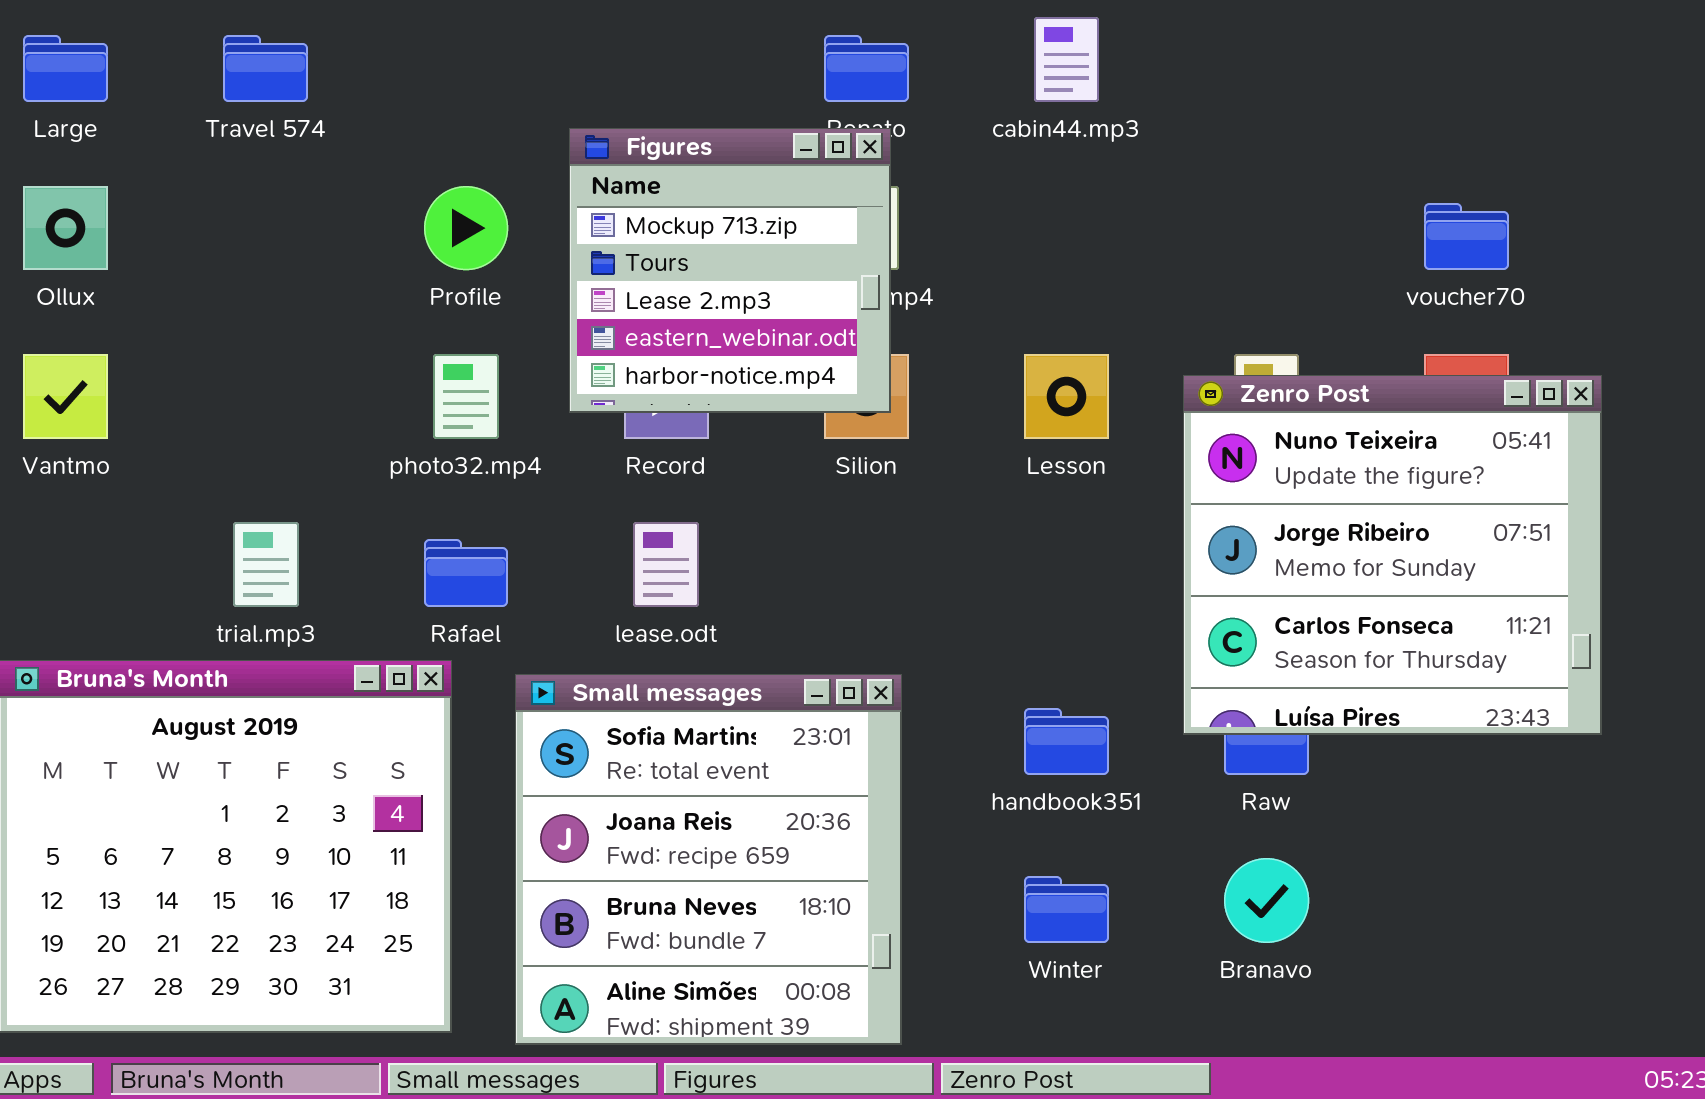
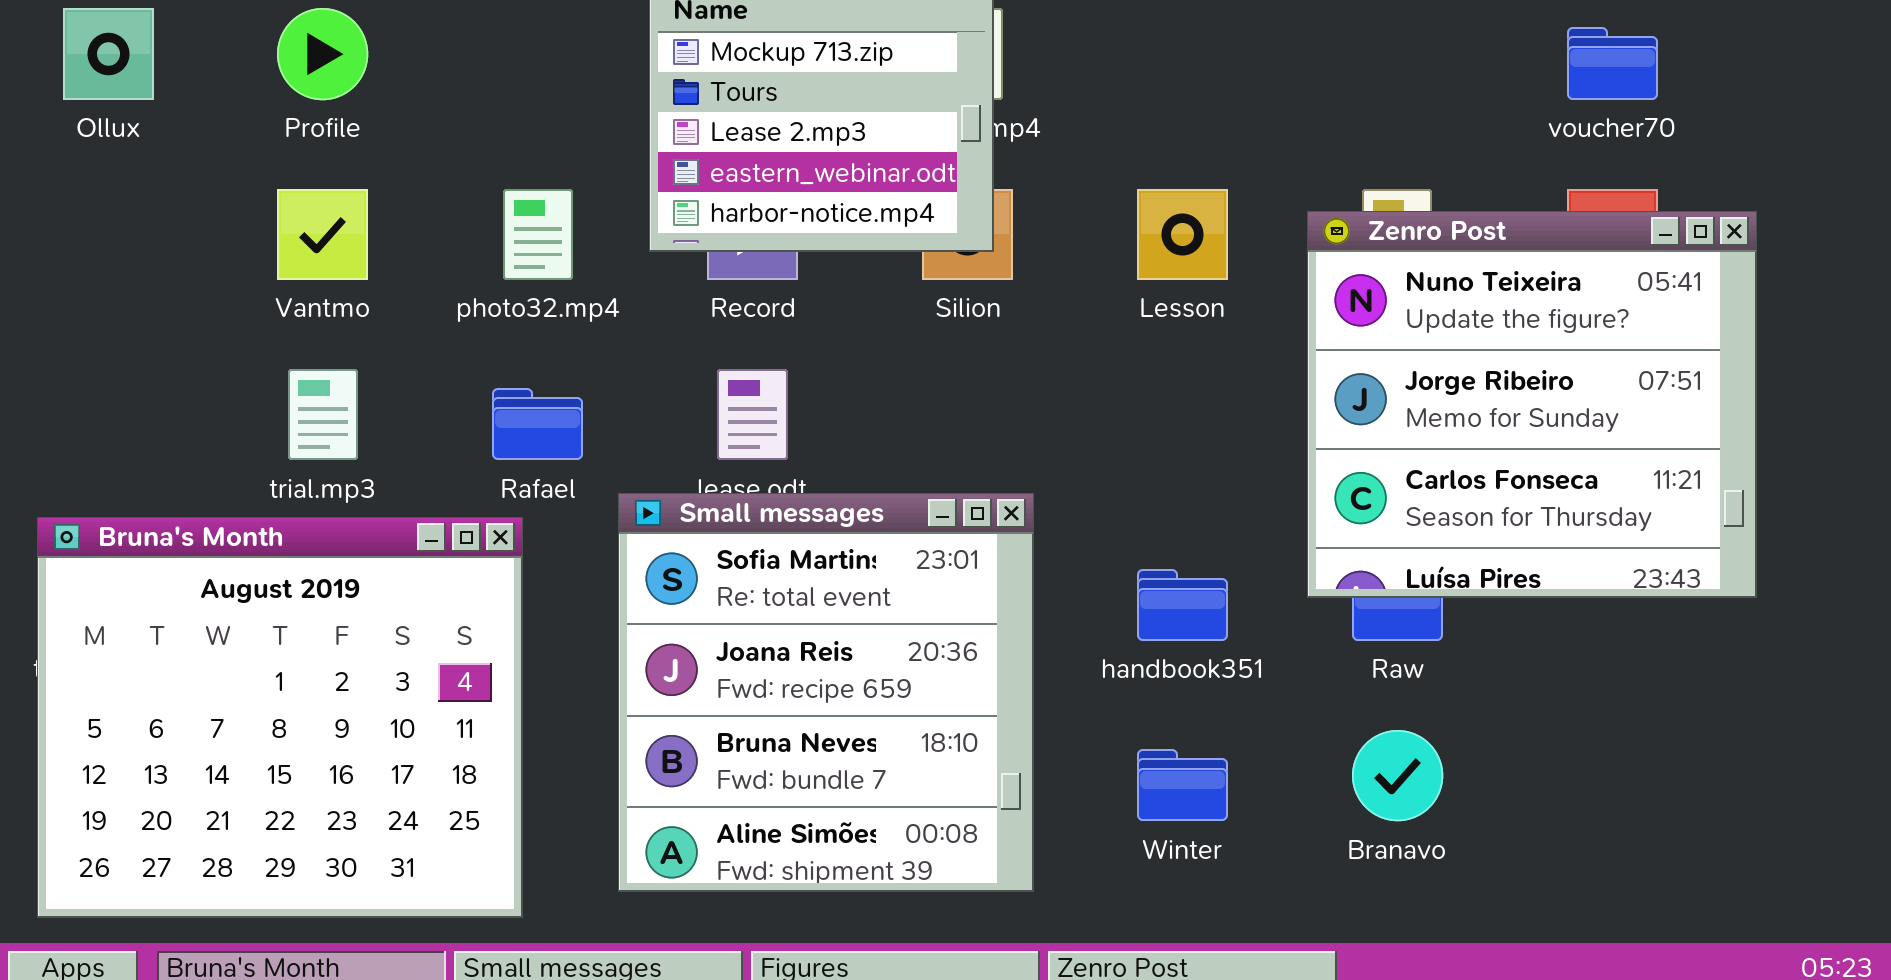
Profile: [424,186,508,270] -> [277,8,368,100], moved
Vantmo: [23,354,108,439] -> [277,189,368,280], moved
Small messages: [515,674,902,1045] -> [618,493,1034,892], moved

